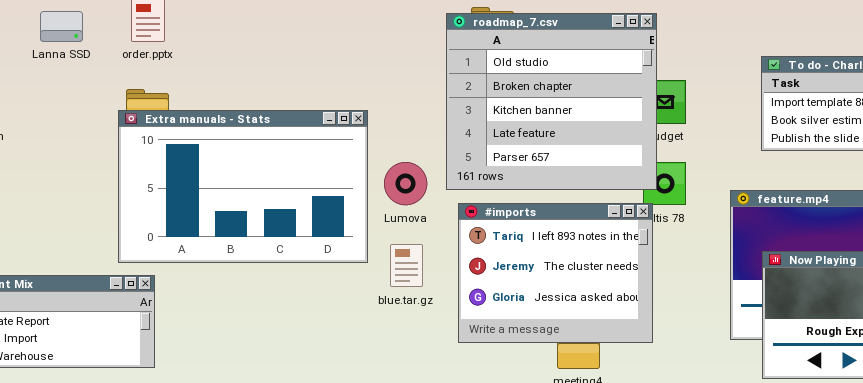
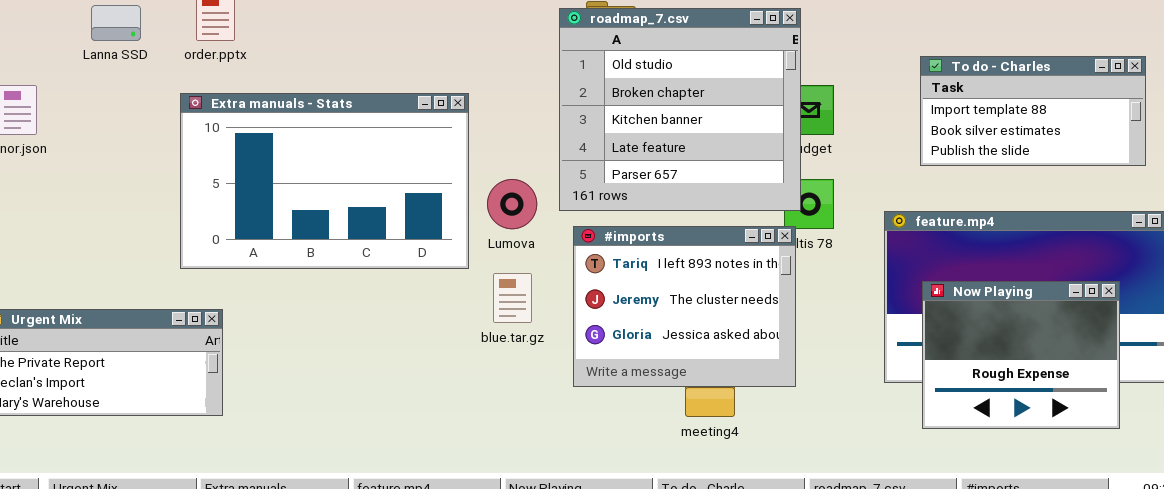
Extra manuals - Stats: [118,110,368,263] -> [180,93,469,269], moved

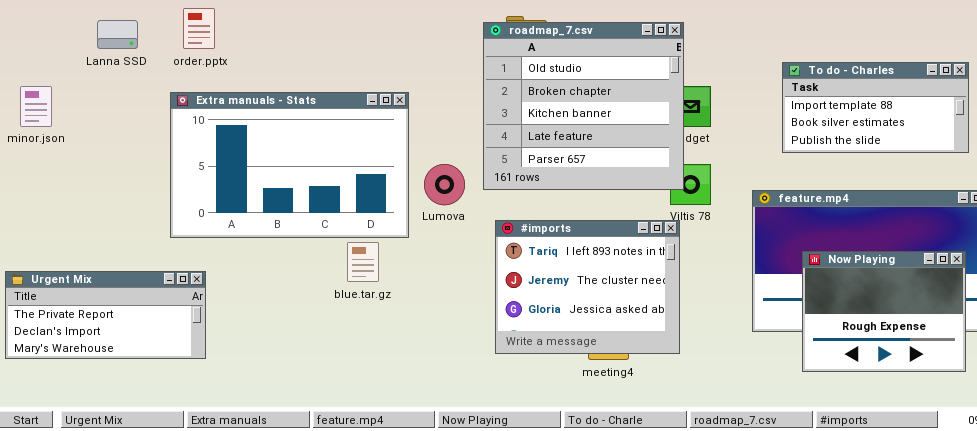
#imports: [573,226,796,387] -> [495,220,680,354], moved
blue.tar.gz: [493,273,532,323] -> [347,242,379,282], moved
Now Playing: [922,281,1120,429] -> [802,251,966,372], moved

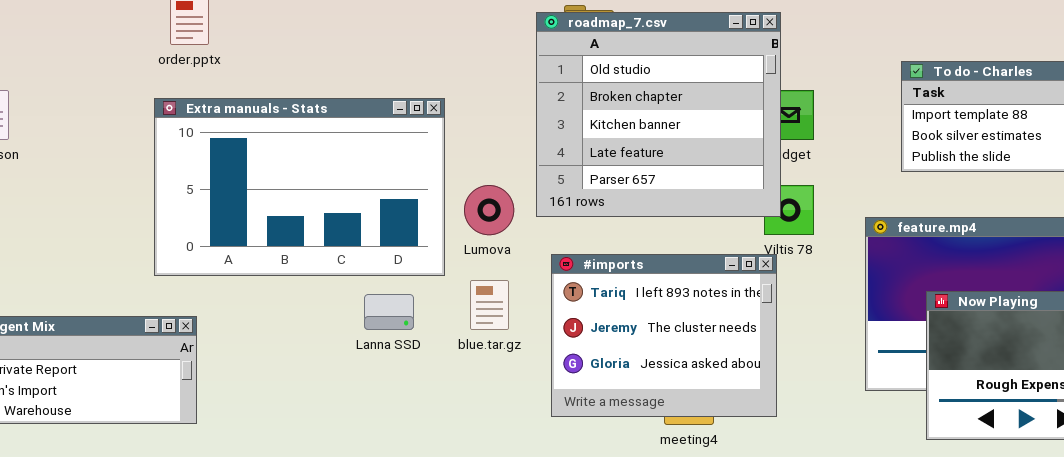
Lanna SSD: [97,20,138,49] -> [364,294,414,330], moved
blue.tar.gz: [347,242,379,282] -> [470,280,509,330], moved

